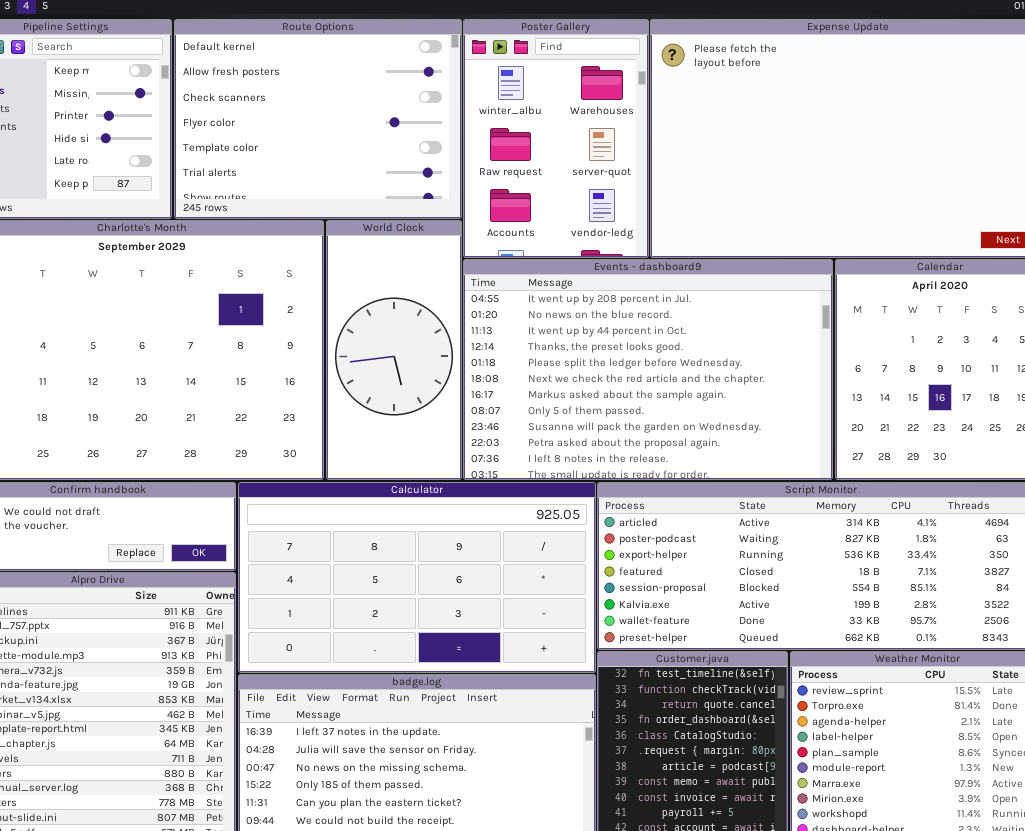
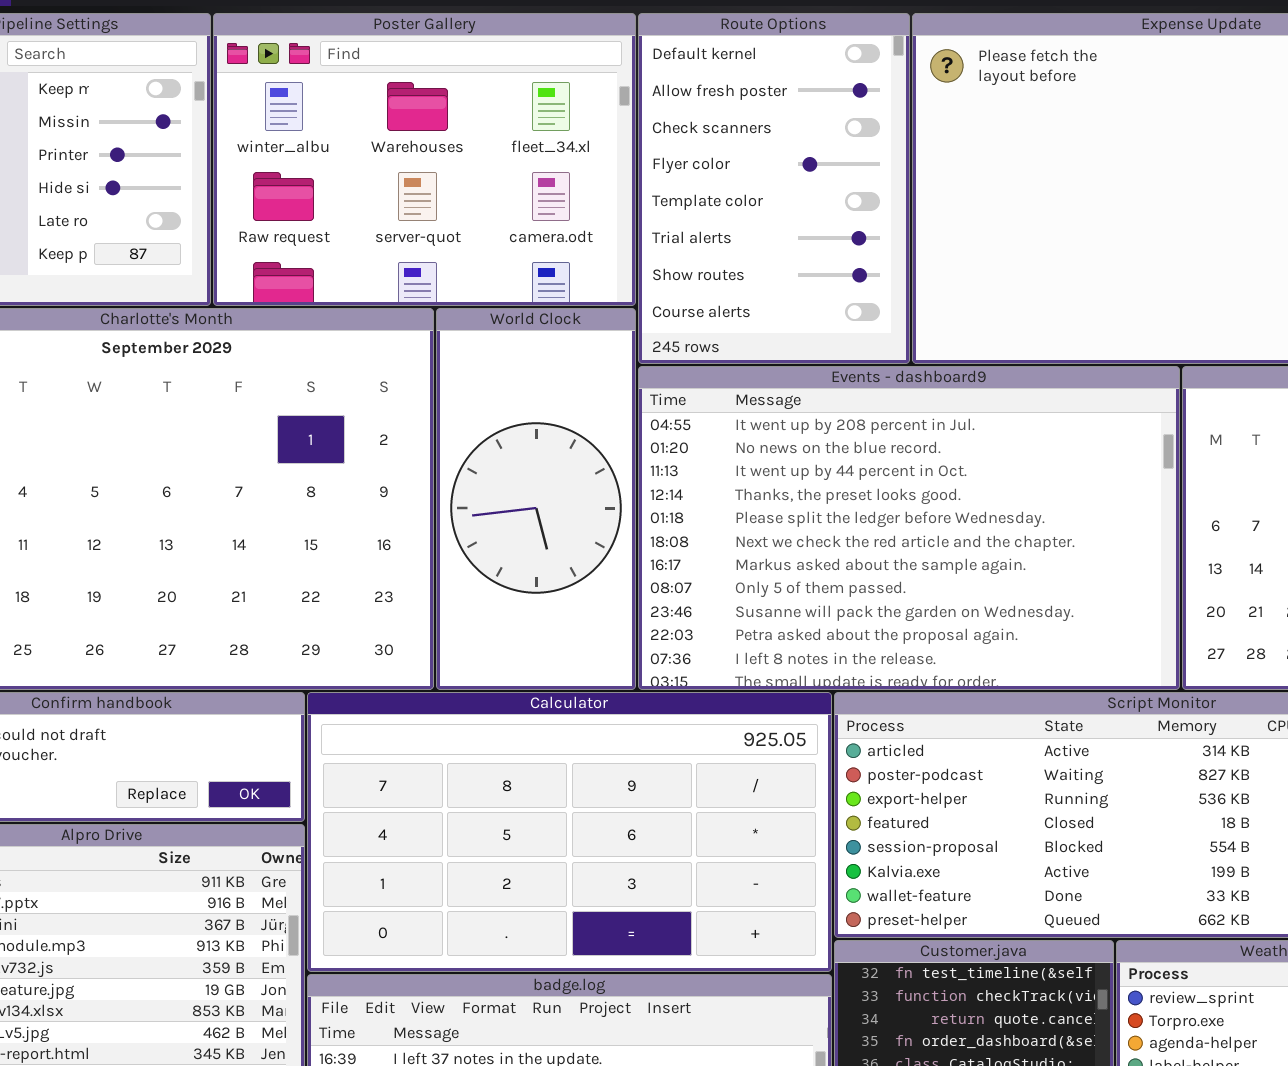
Route Options: [174,19,462,219] -> [638,13,910,364], moved, resized
Poster Gallery: [463,19,649,258] -> [213,13,636,306], moved, resized

